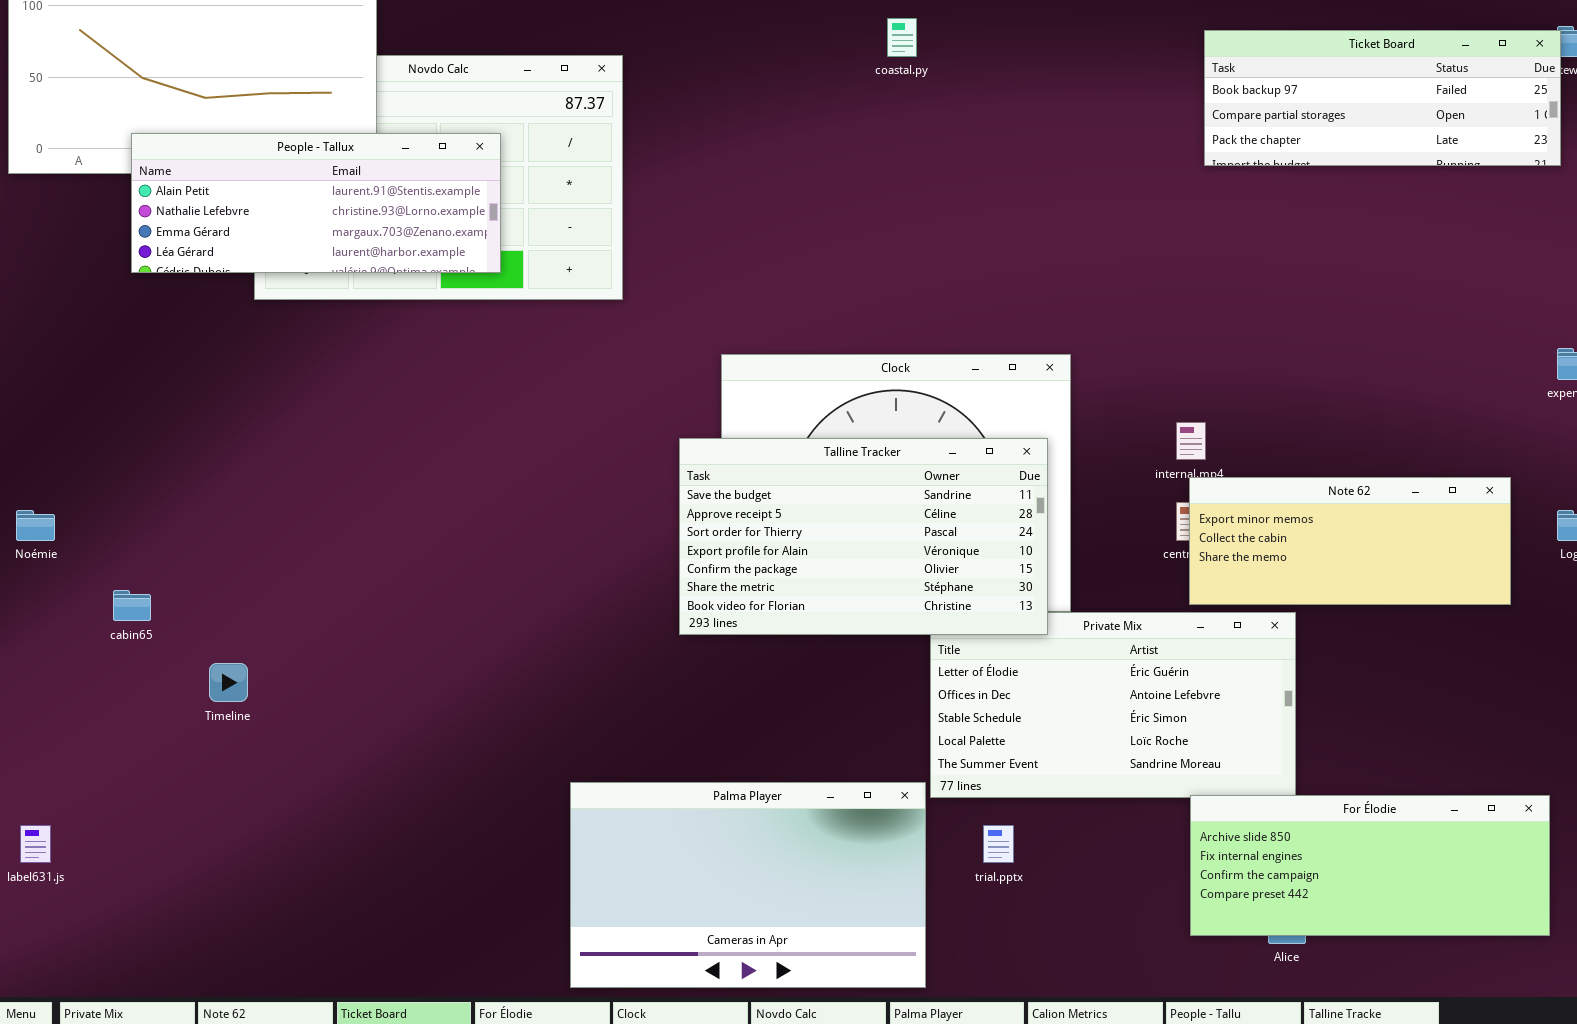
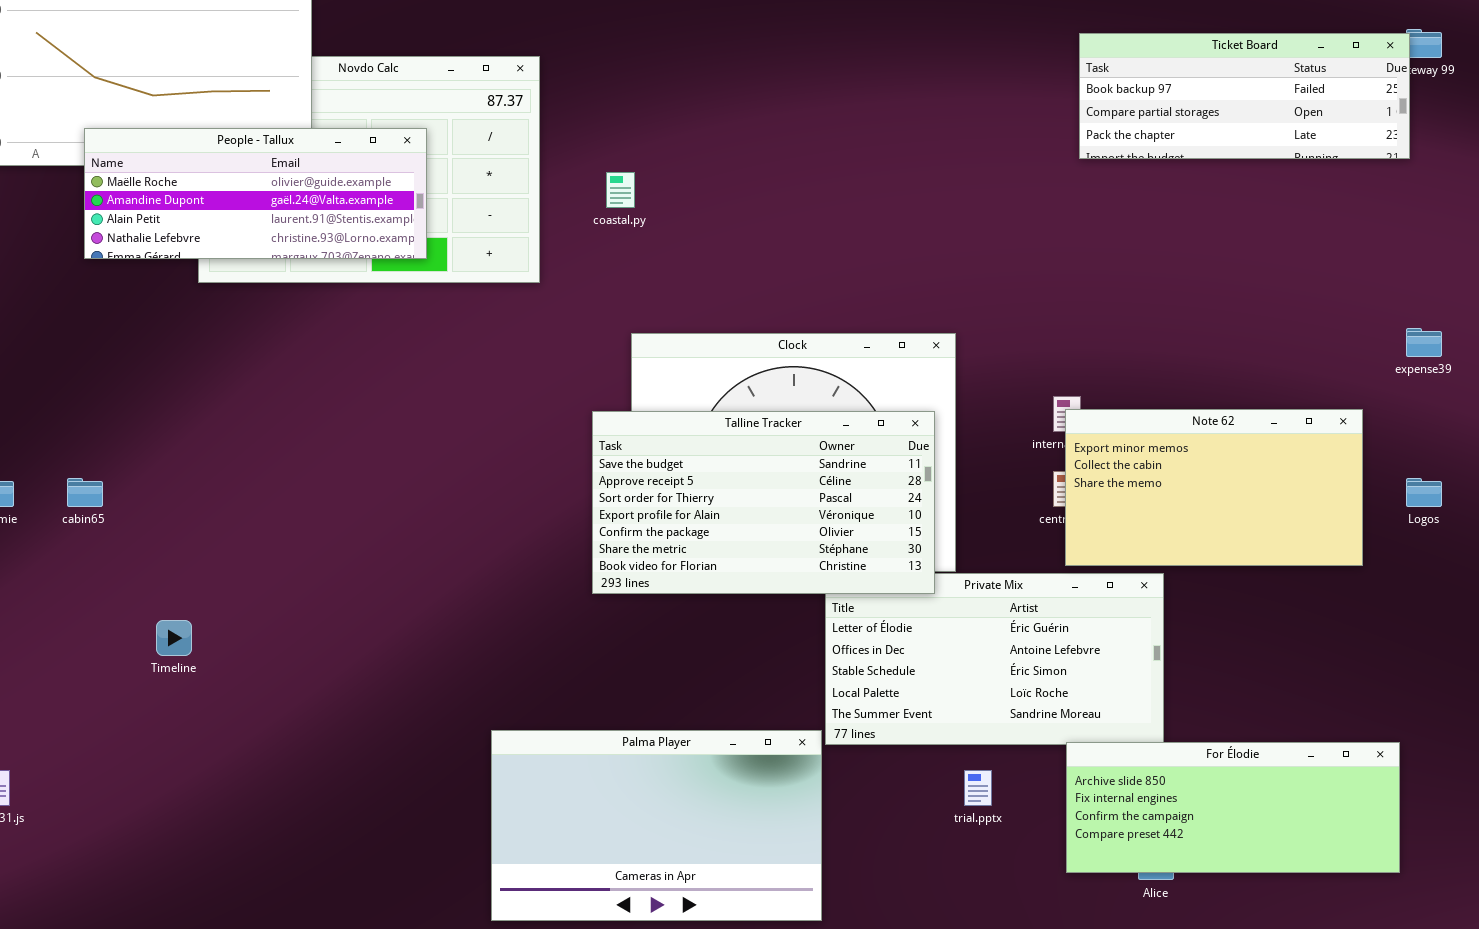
coastal.py: [887,18,917,57] -> [606,172,635,208], moved
People - Tallux: [131,133,501,273] -> [84,128,427,259], scrolled up 2 rows
Note 62: [1189,477,1511,605] -> [1065,409,1363,566], resized
cabin65: [113,590,151,621] -> [67,478,103,507], moved
trial.pptx: [983,825,1014,863] -> [964,770,992,806], moved

